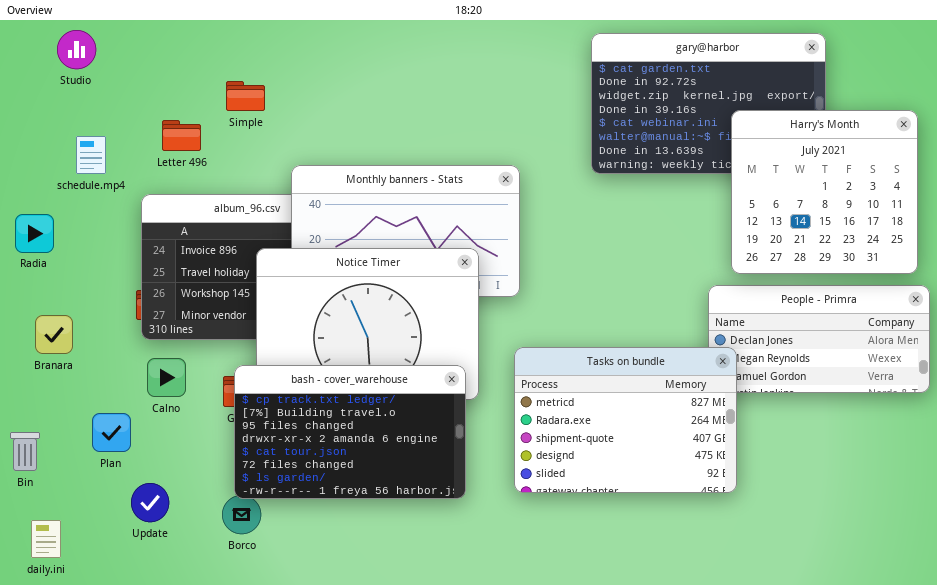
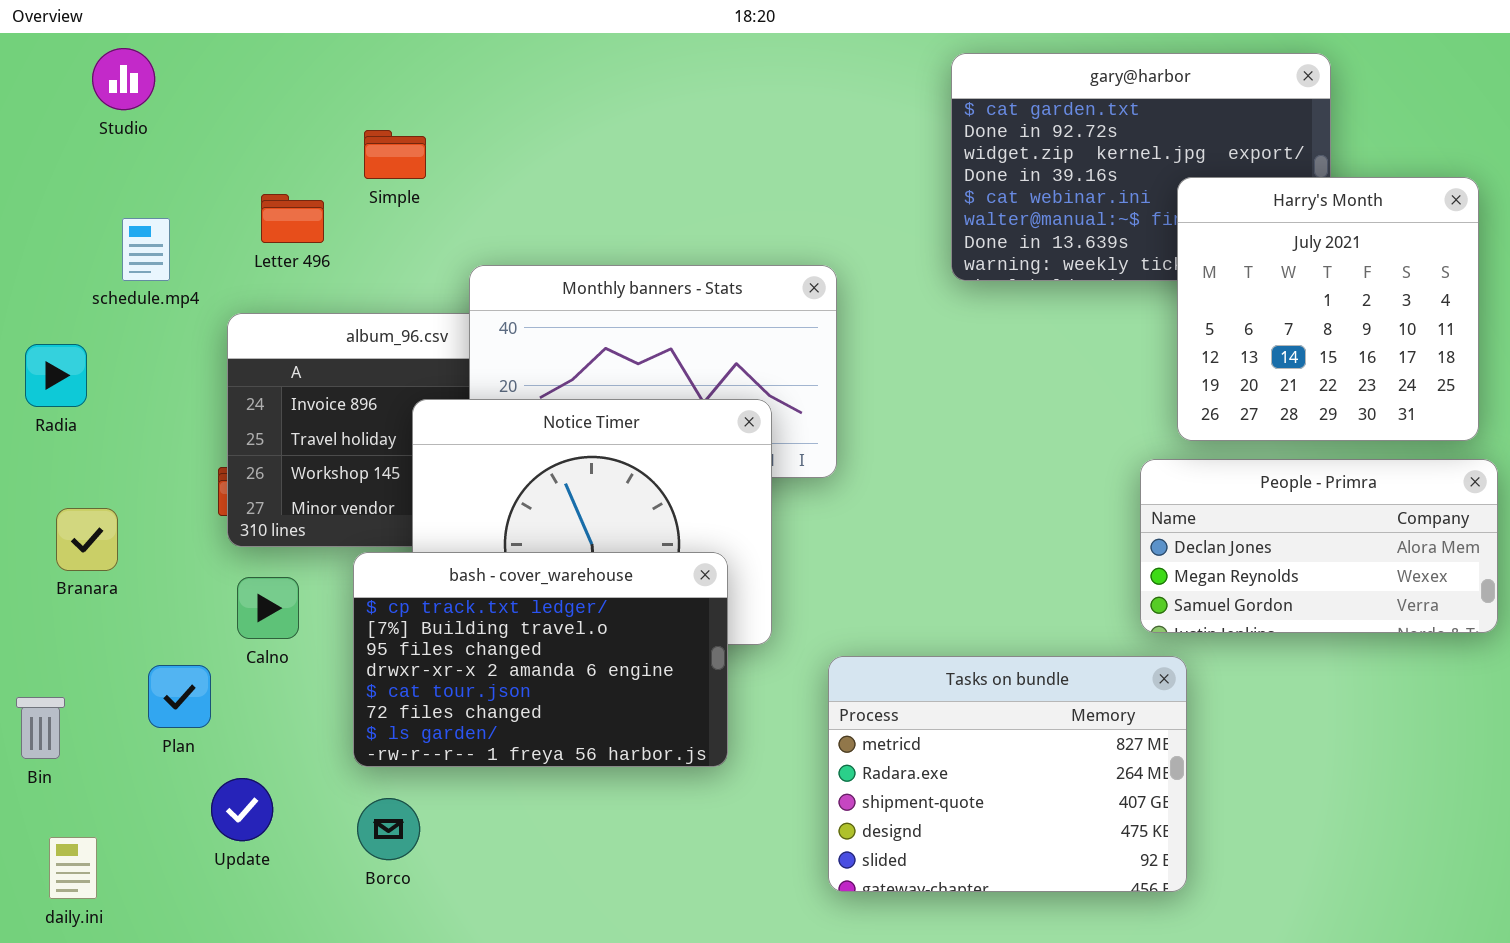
Tasks on bundle: [514,347,737,493] -> [828,656,1187,892], moved
bash - cover_warehouse: [234,365,466,499] -> [353,552,728,767], moved

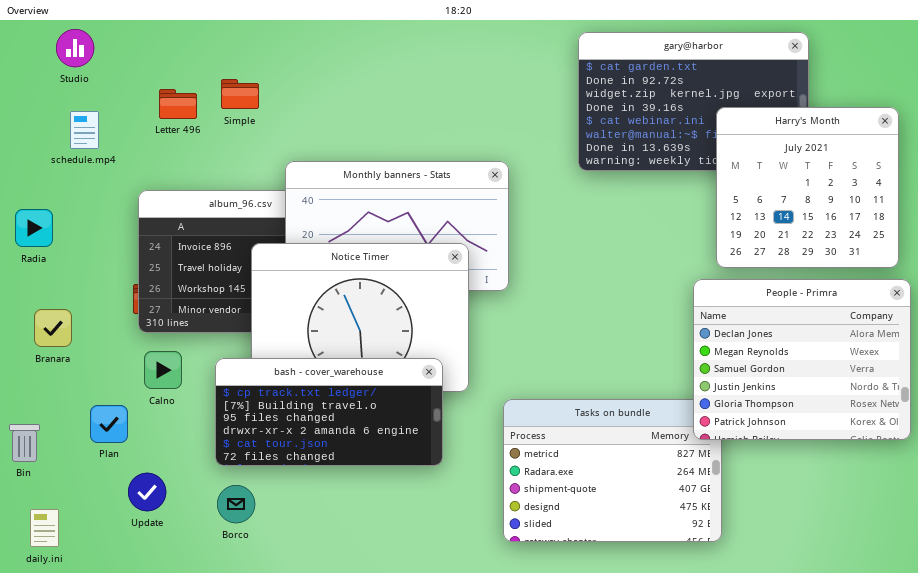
Letter 496: [261,194,324,243] -> [159,89,197,119], moved
schedule.mp4: [122,218,170,281] -> [70,111,99,149], moved
People - Primra: [1140,459,1498,633] -> [693,279,911,440], resized
bash - cover_warehouse: [353,552,728,767] -> [215,358,443,466], resized

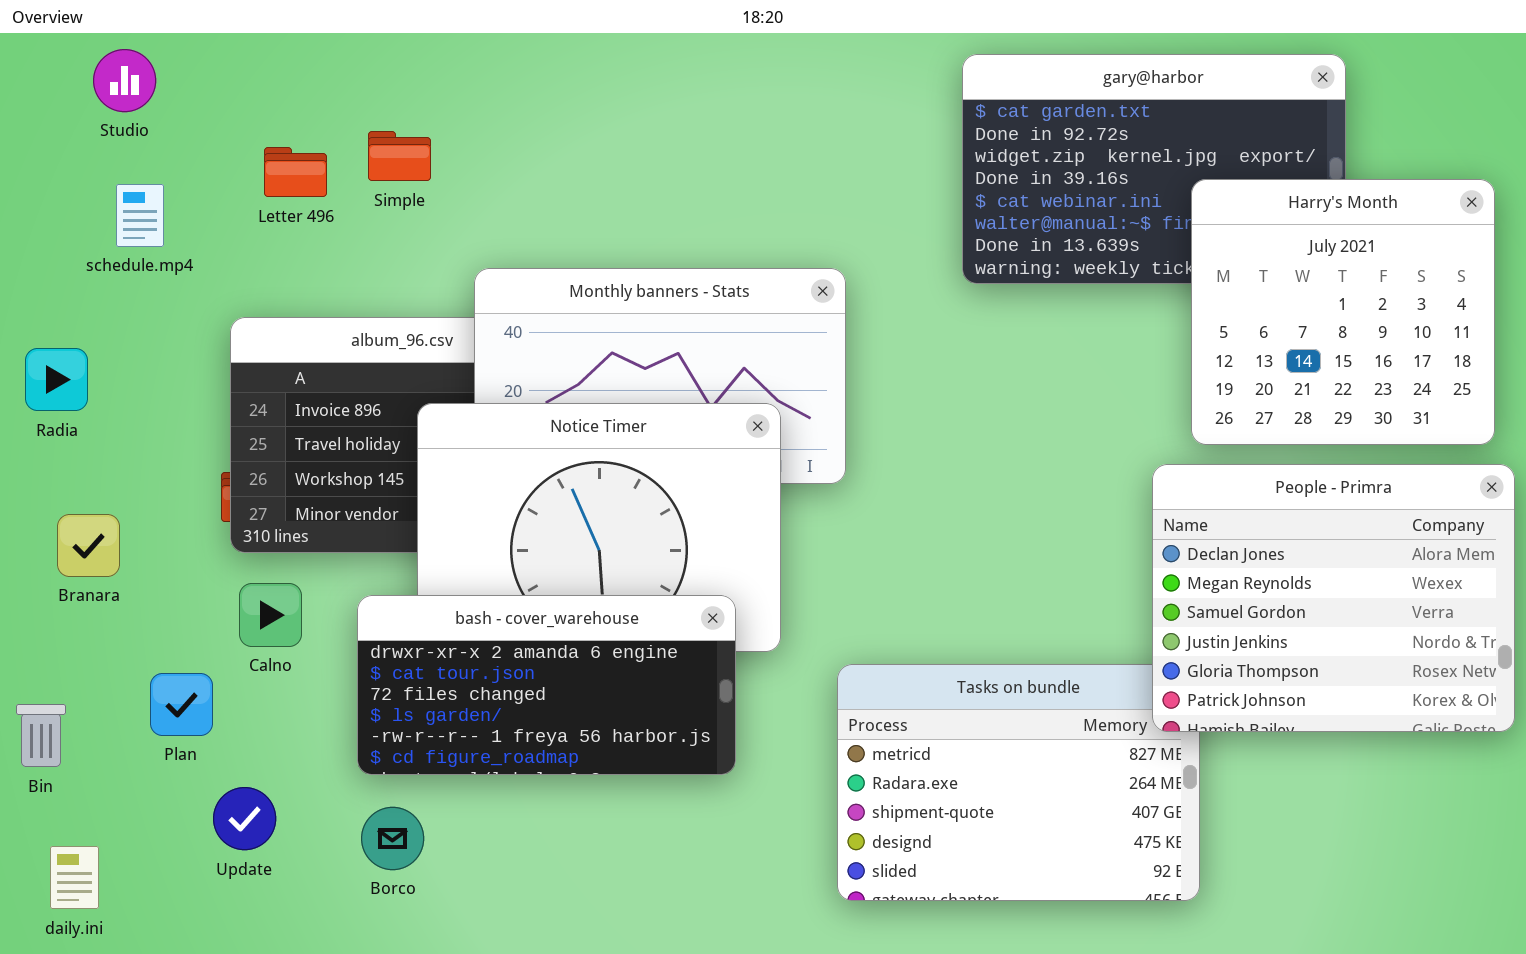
bash - cover_warehouse: [215,358,443,466] -> [357,595,736,775], scrolled down 3 rows

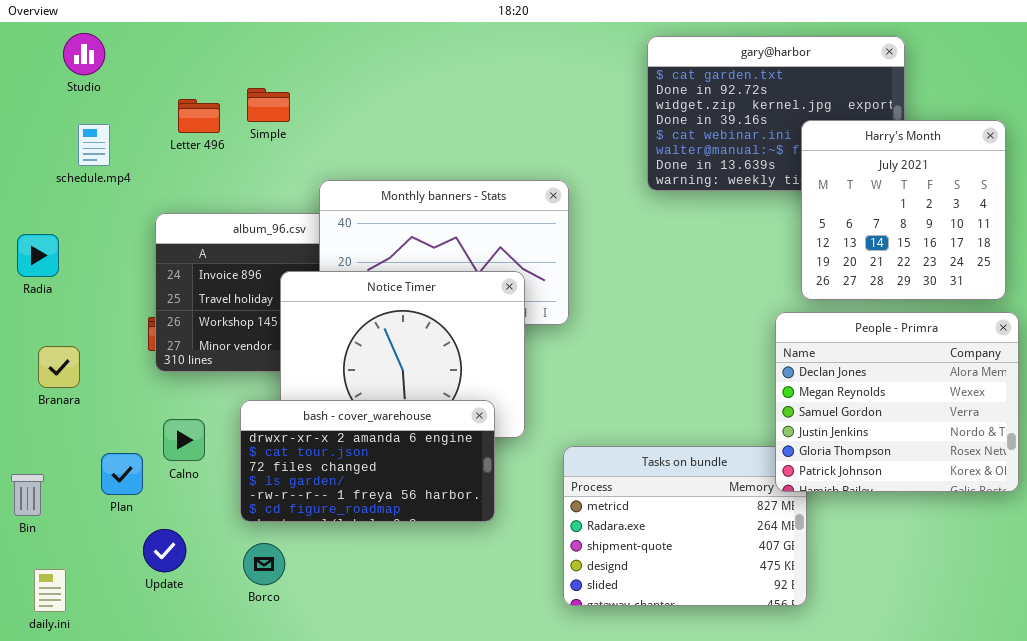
Calno: [239,583,302,647] -> [163,419,205,461], moved

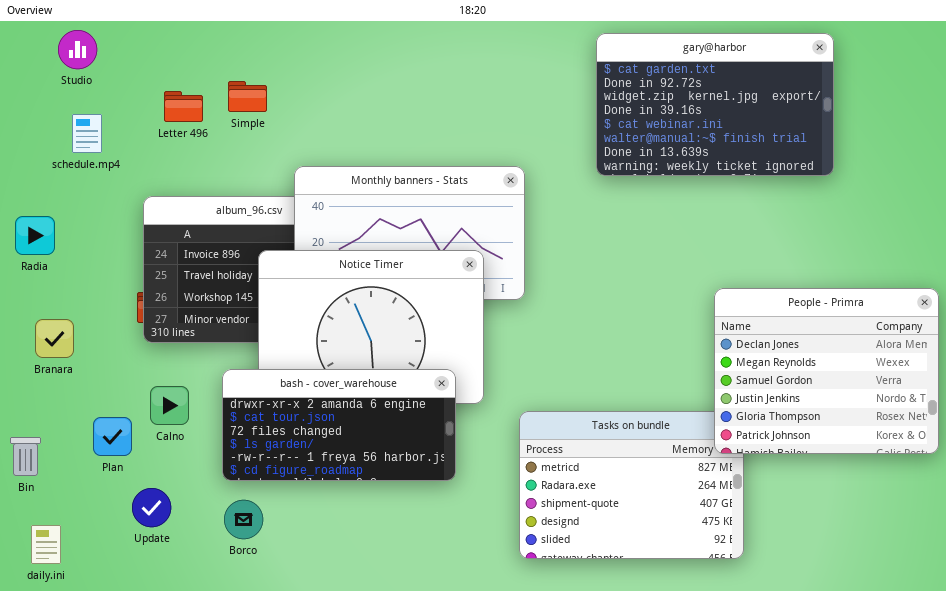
Harry's Month: [801,120,1006,300] -> none, closed

